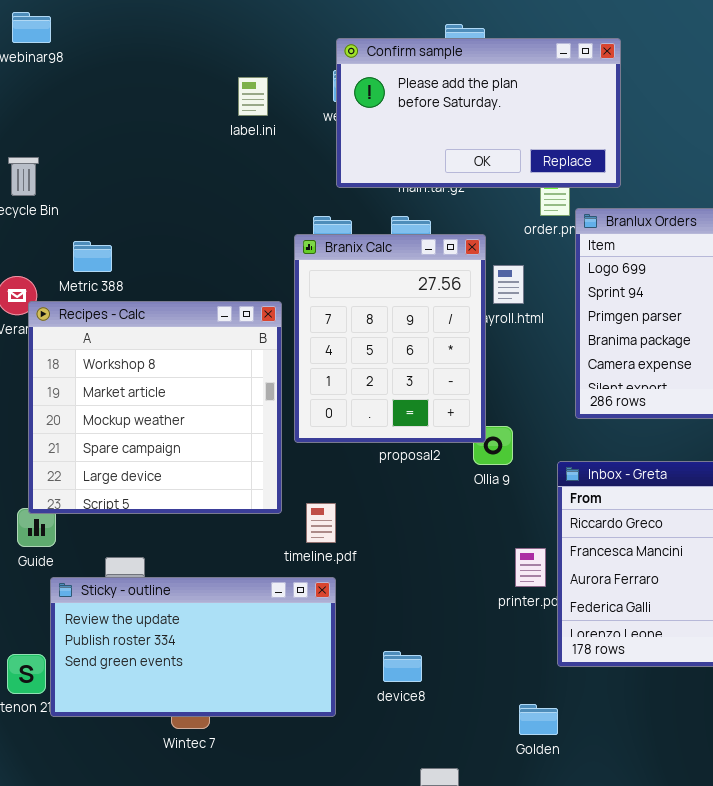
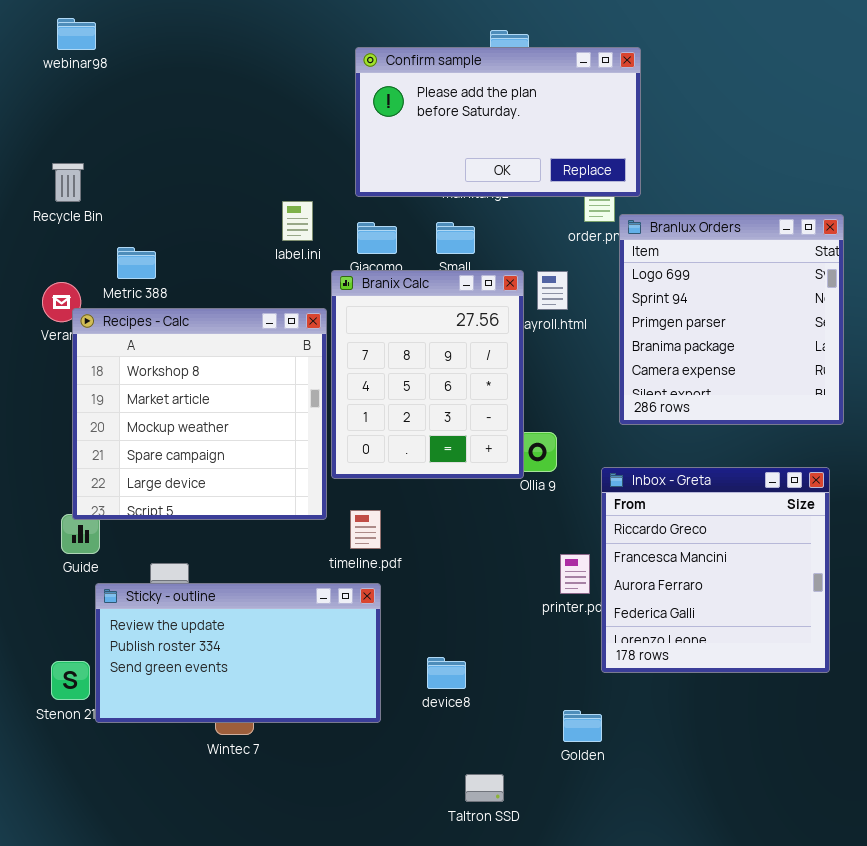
Confirm sample: [336,38,621,188] -> [355,47,641,197], moved
label.ini: [238,77,268,116] -> [282,201,313,241], moved
Branix Calc: [294,234,486,443] -> [331,270,524,479], moved

